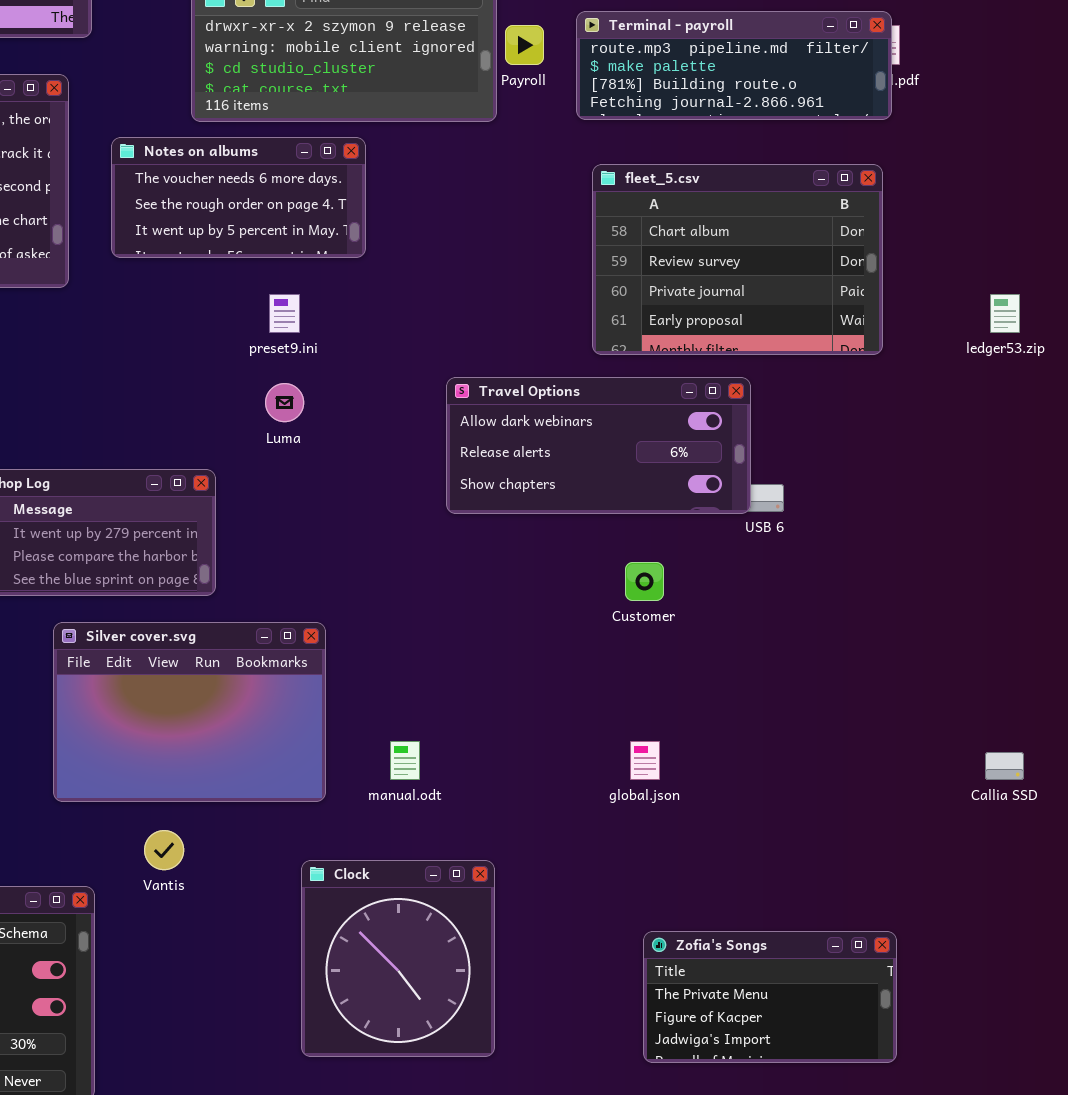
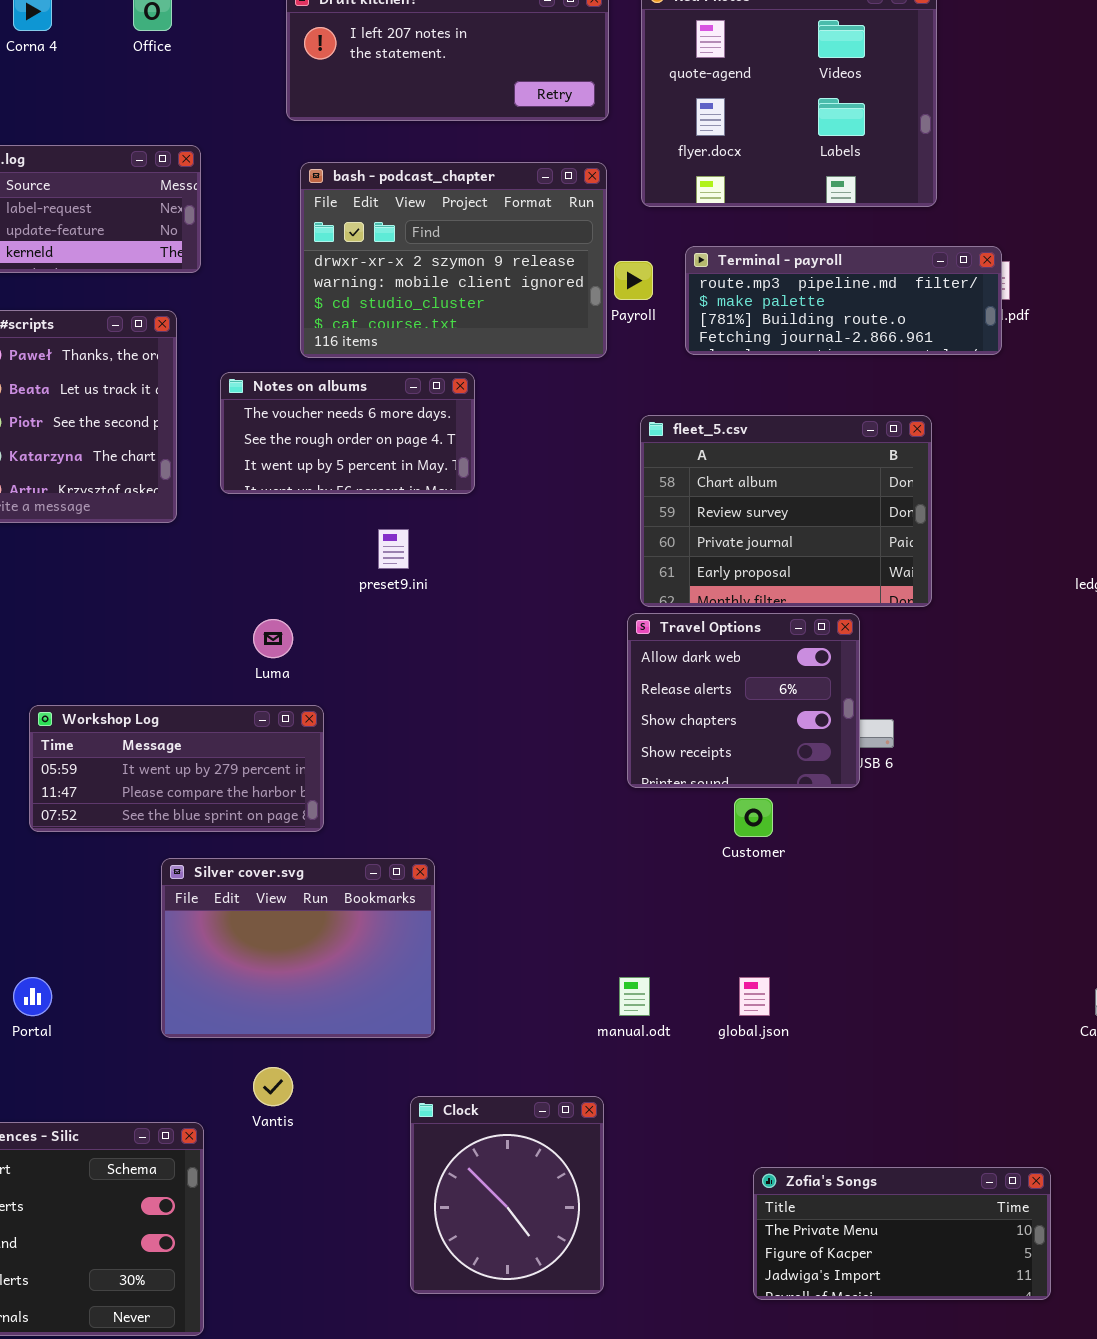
fleet_5.csv: [592,164,883,355] -> [640,415,932,607], moved
Travel Options: [446,377,751,514] -> [627,613,860,788], resized
Luma: [265,383,304,422] -> [253,619,293,658], moved
manual.odt: [390,741,420,780] -> [619,977,650,1016], moved
Zofia's Songs: [643,931,897,1063] -> [753,1167,1051,1300], resized

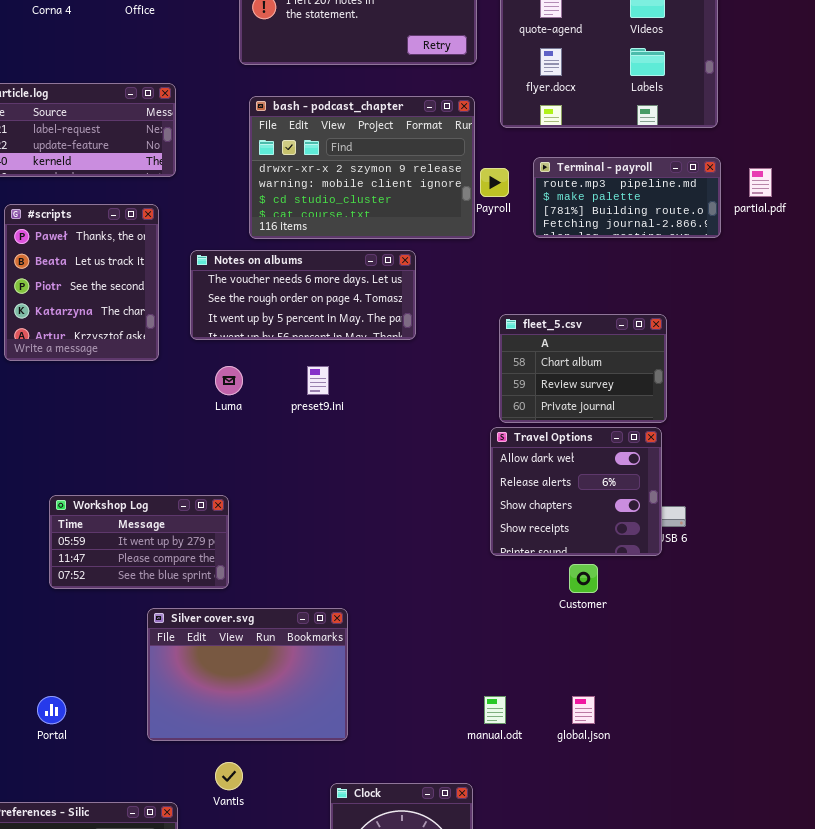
Terminal - payroll: [685,246,1002,355] -> [533,157,721,238], resized
Notes on albums: [220,372,475,494] -> [190,250,416,340], resized
fleet_5.csv: [640,415,932,607] -> [499,314,667,423], resized
Luma: [253,619,293,658] -> [215,366,243,395], moved
Workshop Log: [29,705,324,832] -> [49,495,229,589], resized

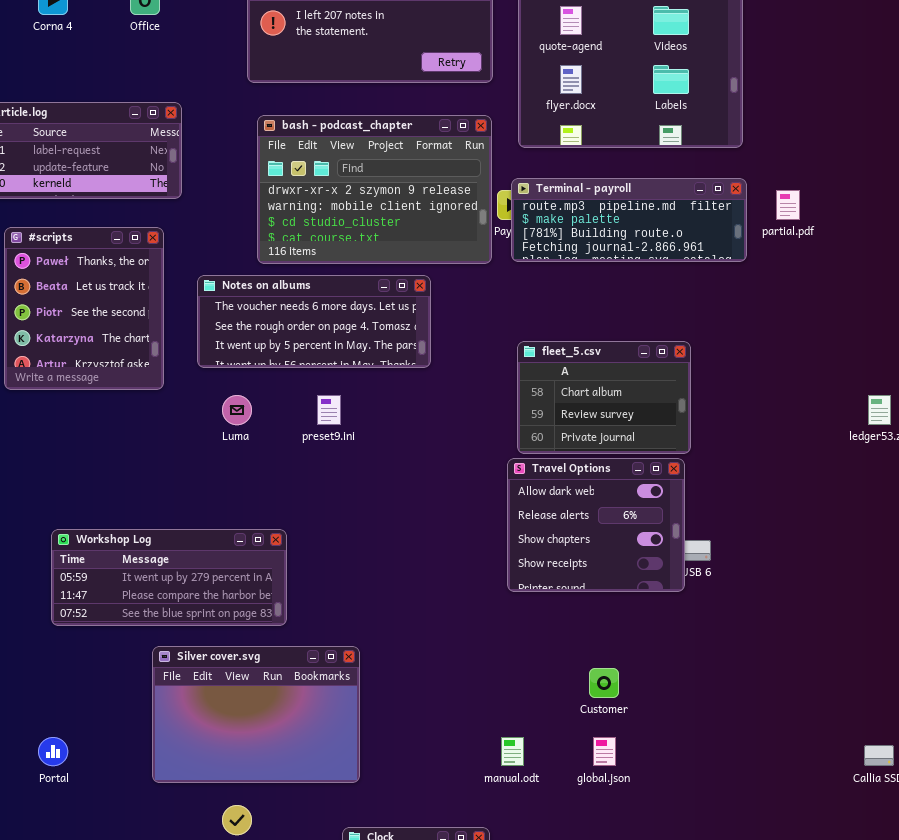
Terminal - payroll: [533,157,721,238] -> [511,178,747,262], resized
Workshop Log: [49,495,229,589] -> [51,529,287,626], resized
Customer: [569,564,598,593] -> [589,668,619,698], moved

